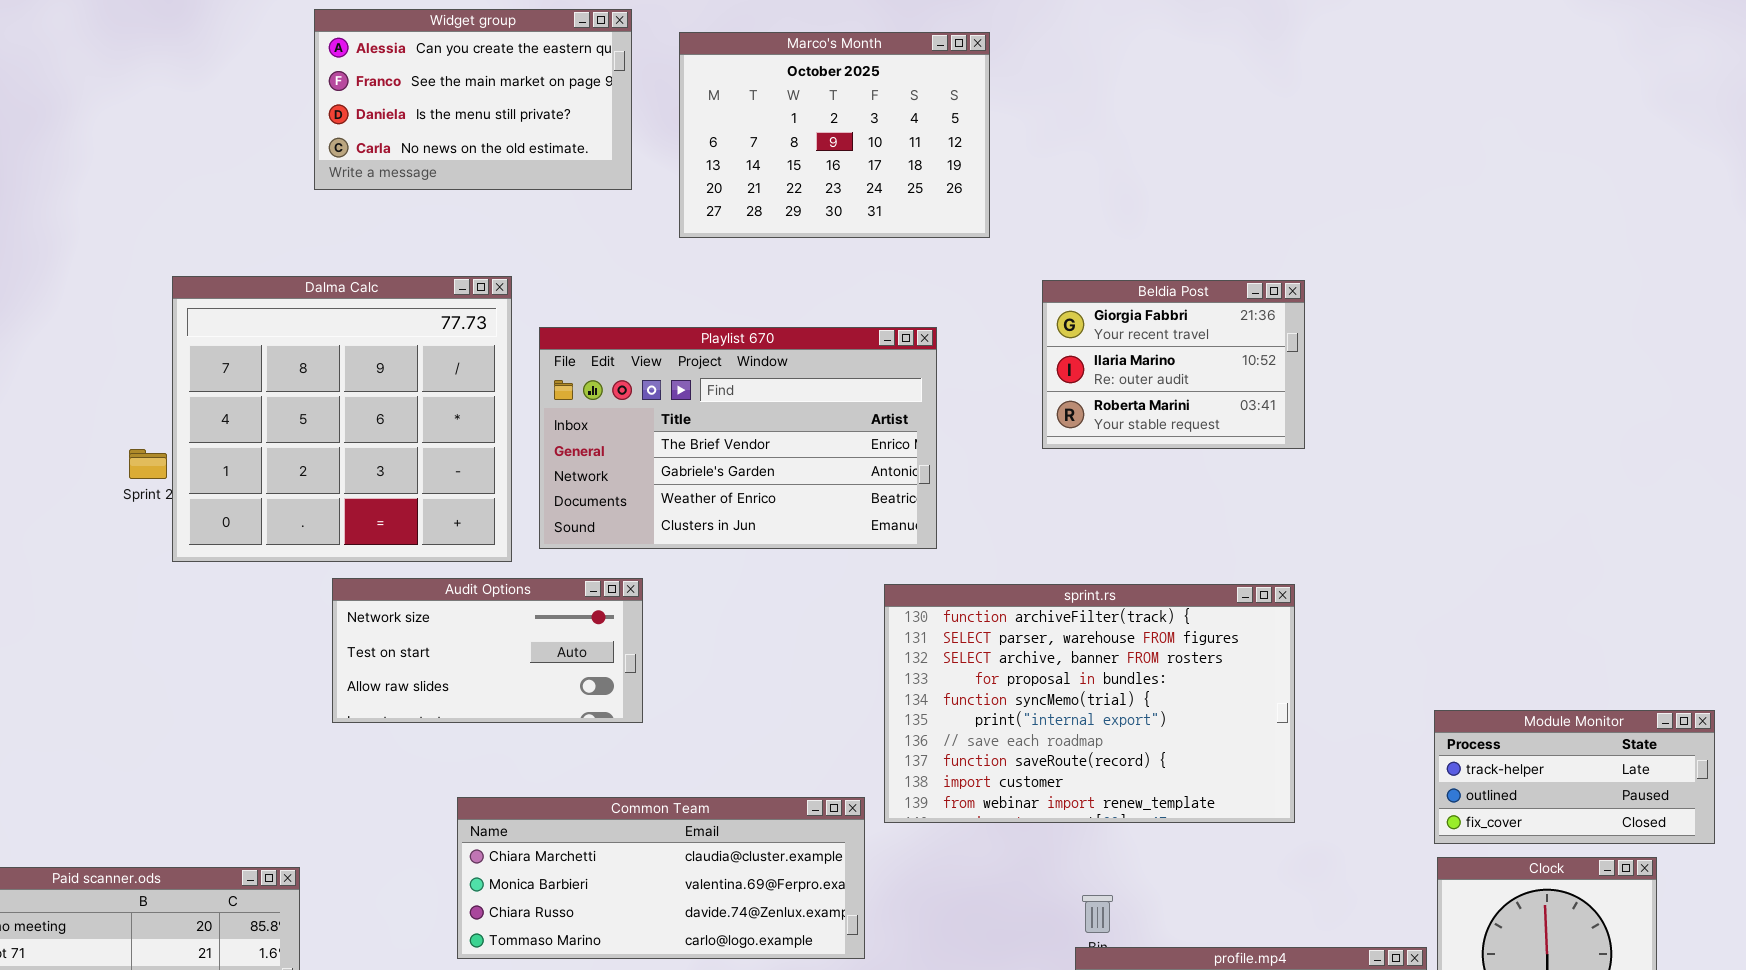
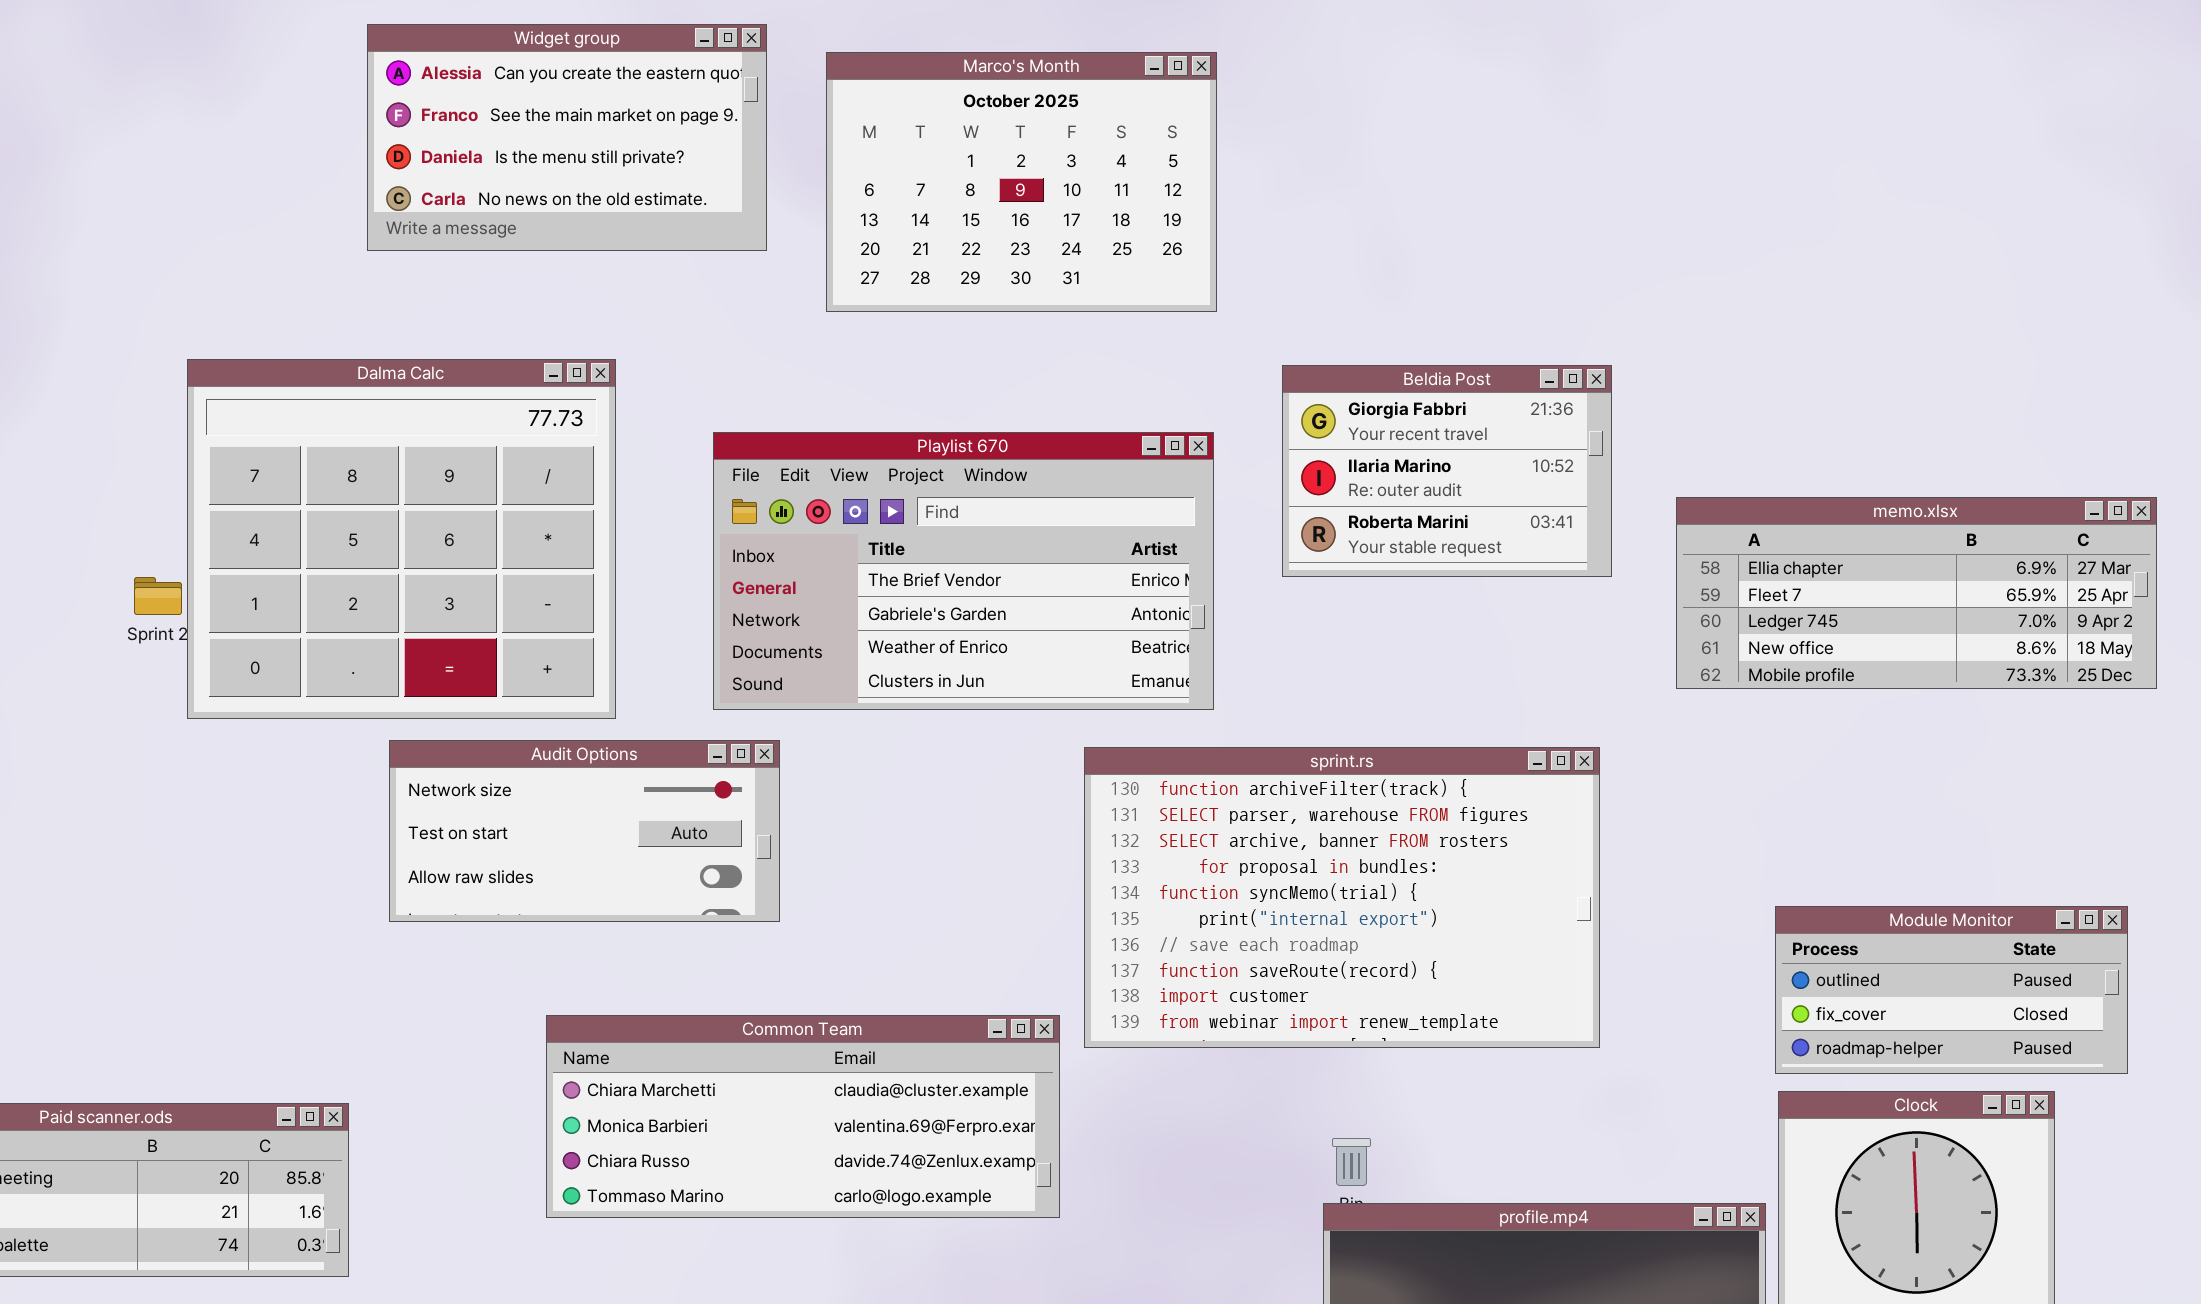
Playlist 670: [539,327,937,549] -> [713,432,1214,710], moved
memo.xlsx: none -> [1676,497,2157,689], opened
Module Monitor: [1434,710,1715,844] -> [1775,906,2128,1074], scrolled down 1 row

